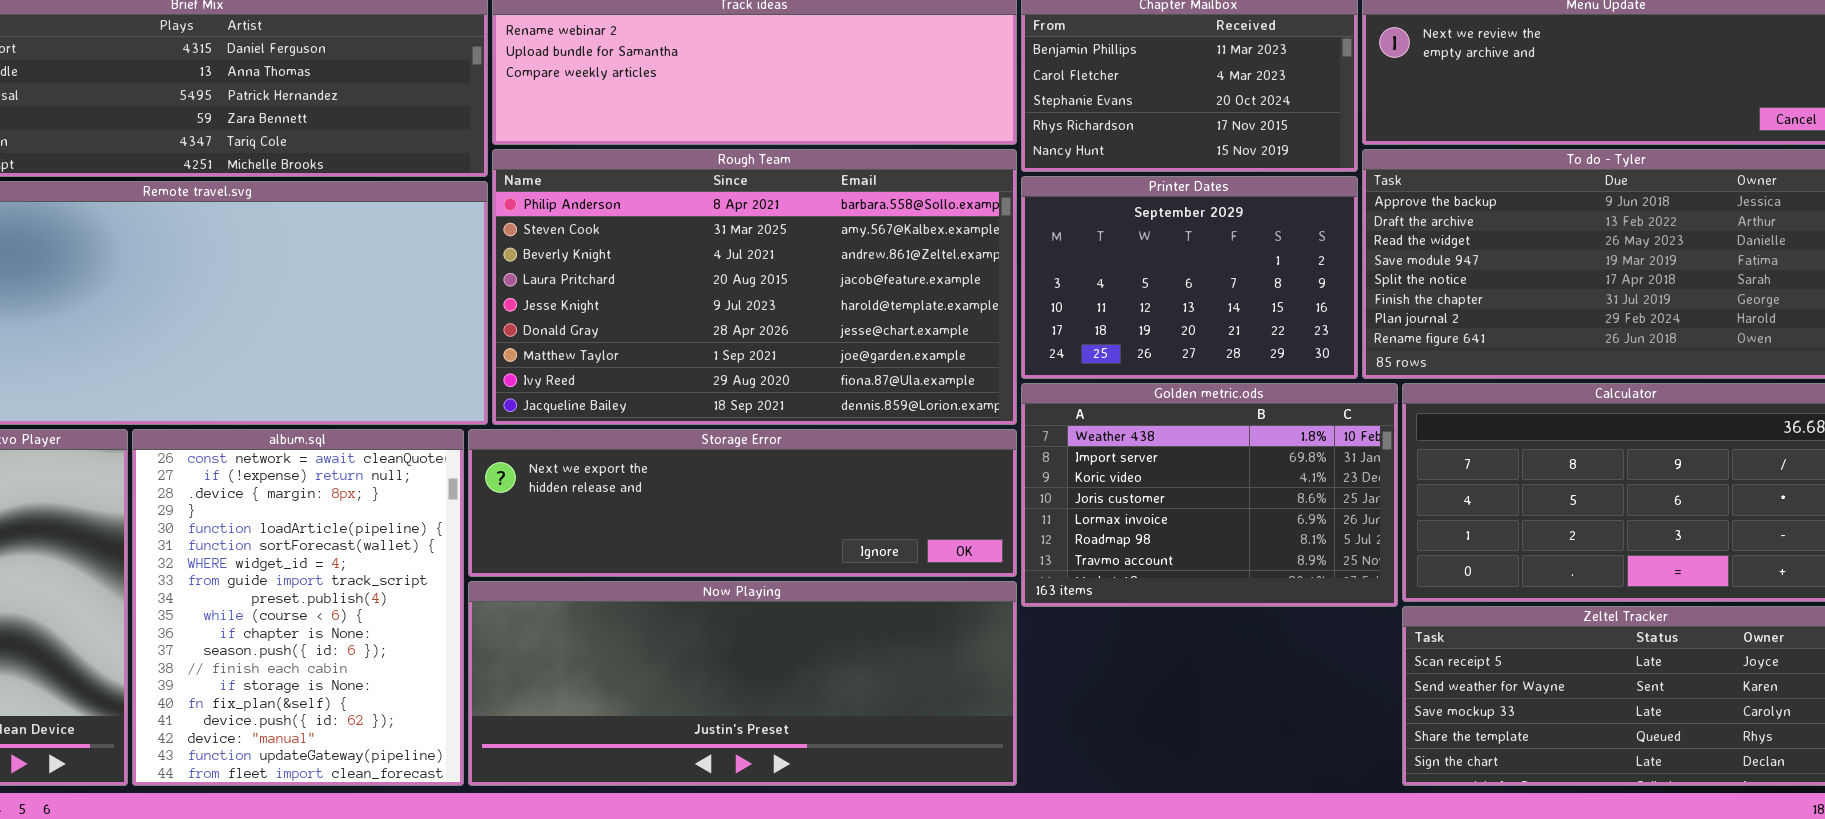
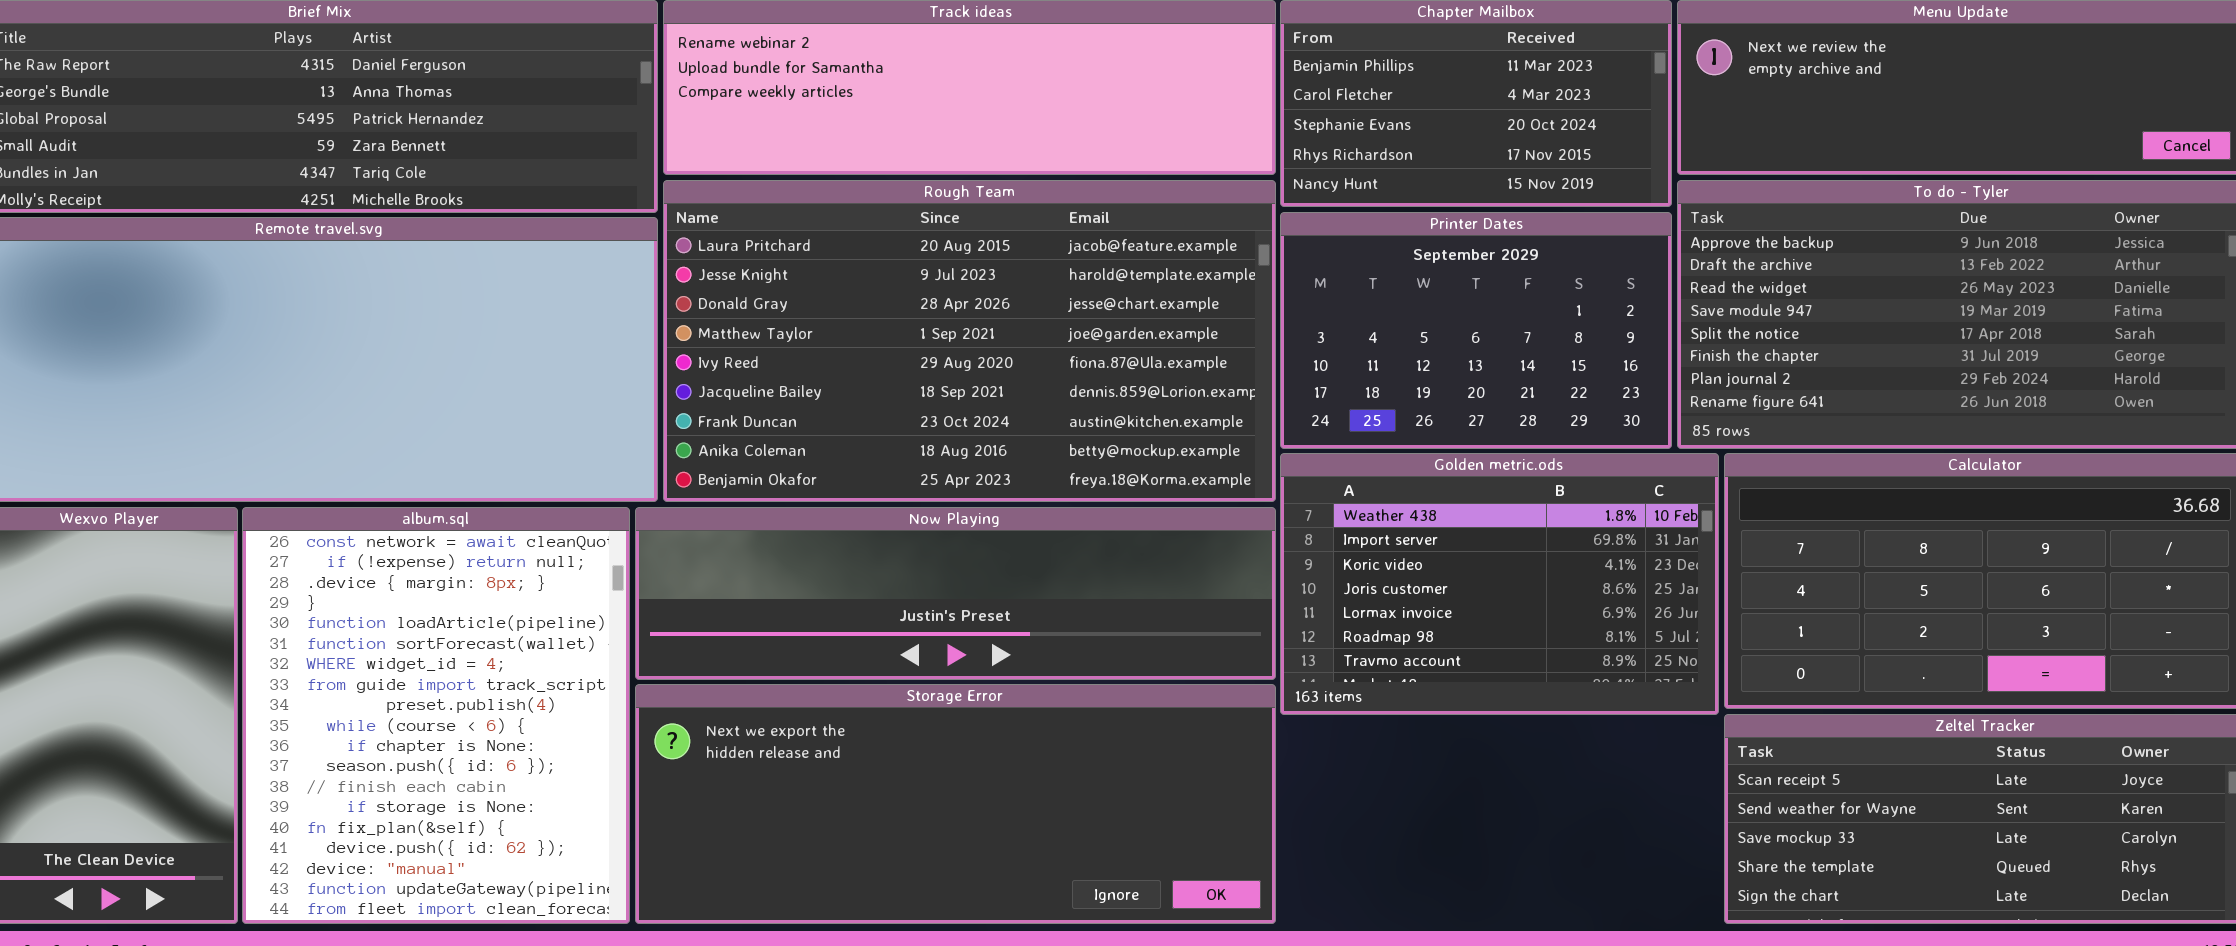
Rough Team: [492,149,1017,425] -> [663,180,1276,502], scrolled down 3 rows
Storage Error: [468,429,1017,577] -> [635,684,1276,924], moved, resized
Now Playing: [468,581,1017,786] -> [635,507,1276,680], moved, resized

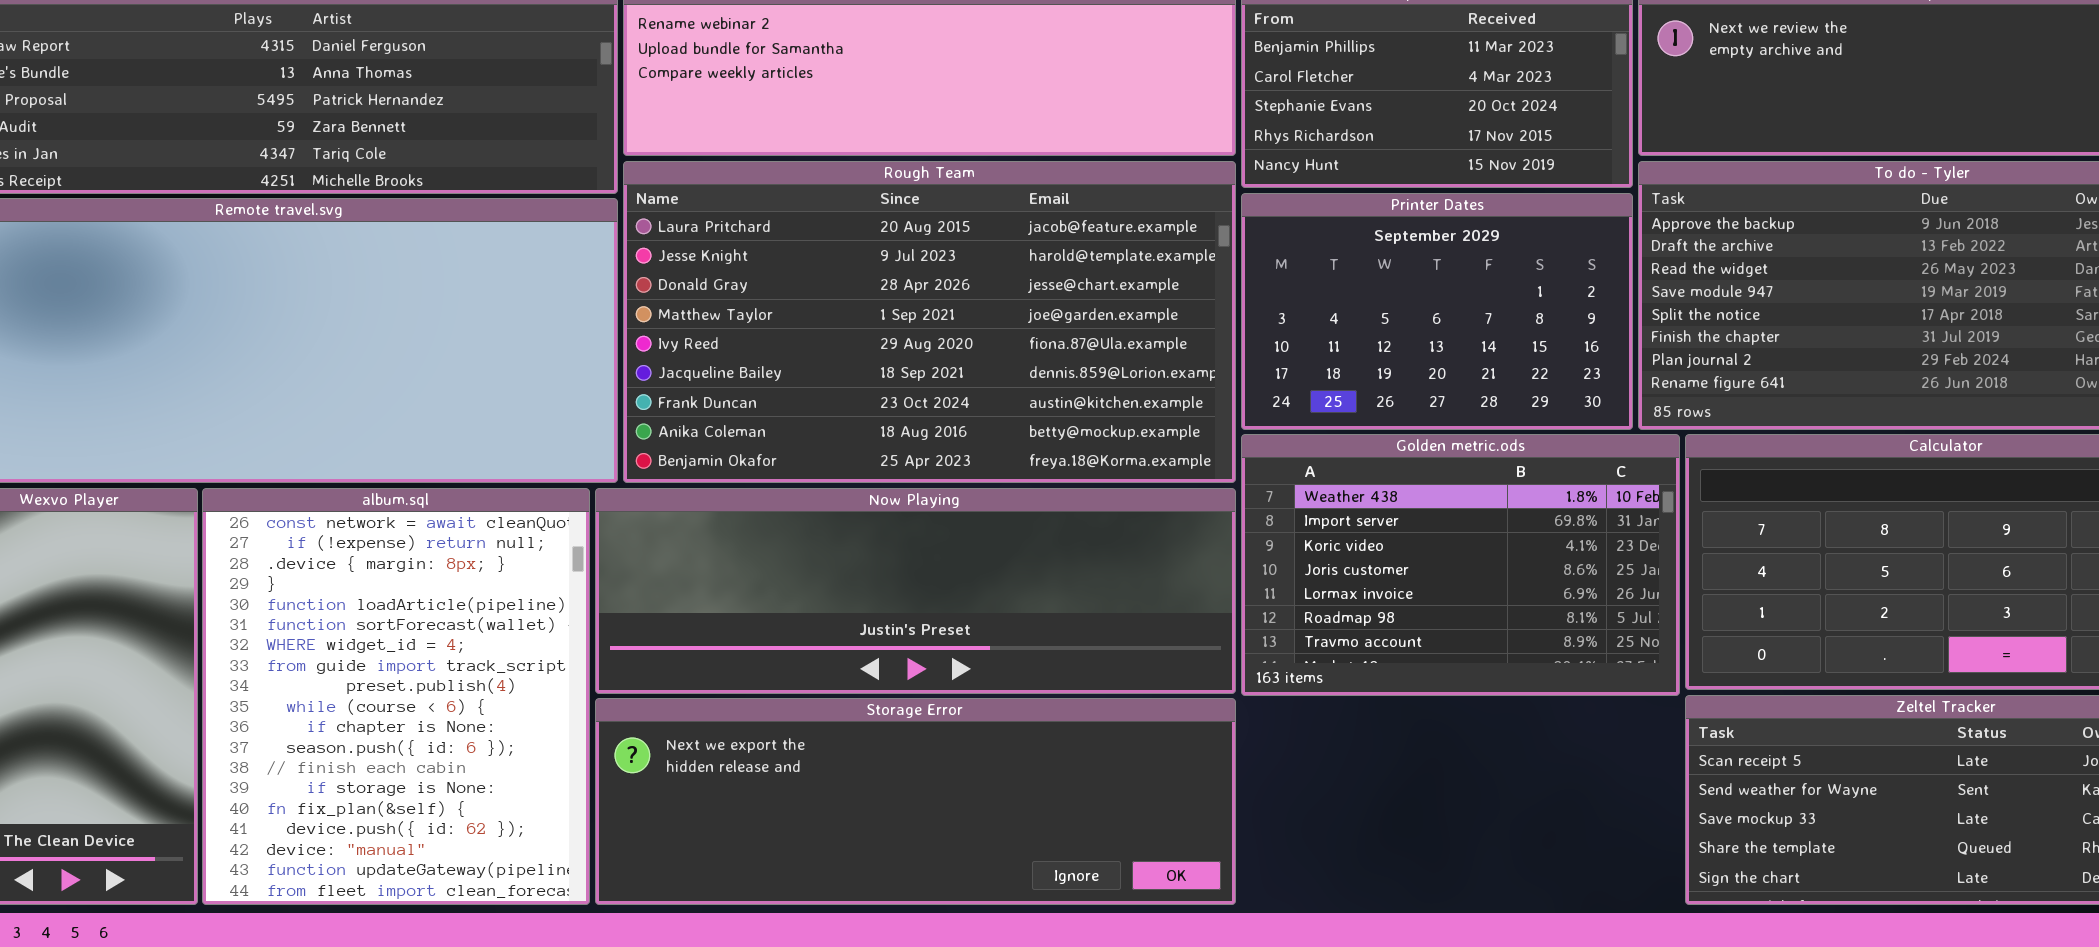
Now Playing: [635,507,1276,680] -> [595,488,1236,694], resized
Storage Error: [635,684,1276,924] -> [595,698,1236,905], resized

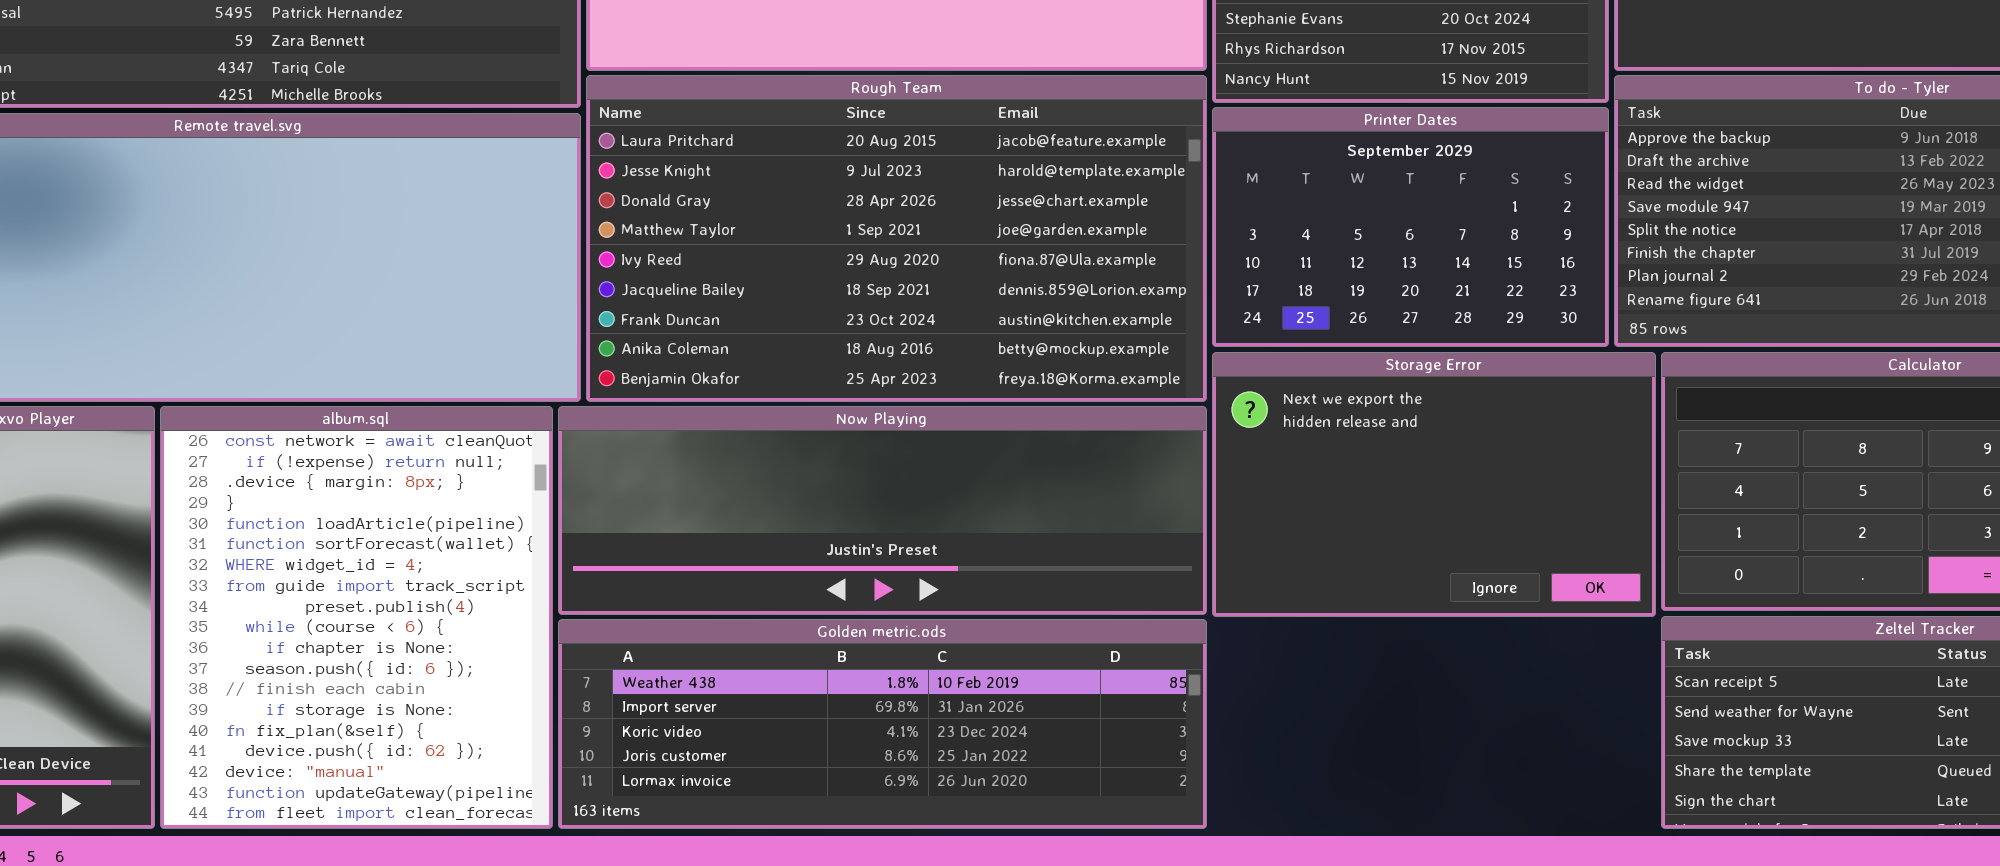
Golden metric.ods: [1241,434,1680,696] -> [558,619,1207,829], moved, resized
Storage Error: [595,698,1236,905] -> [1212,352,1656,617], moved, resized

